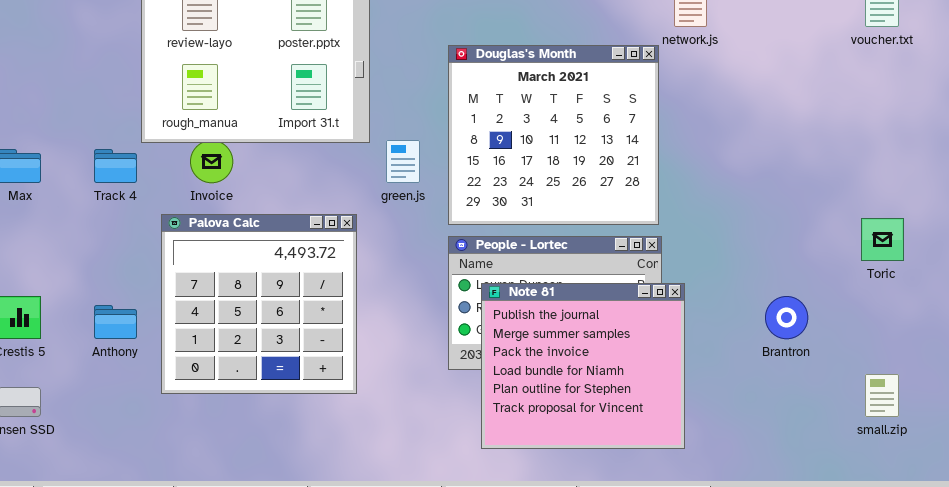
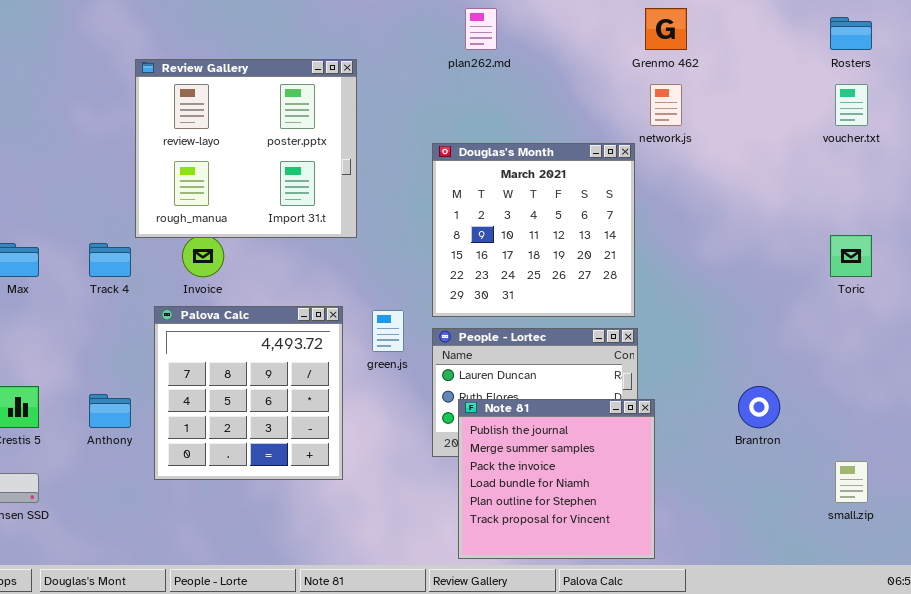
green.js: [386,140,420,183] -> [372,310,404,352], moved
Toric: [861,218,904,261] -> [830,235,872,277], moved
Note 81: [481,283,685,449] -> [458,399,655,559], moved

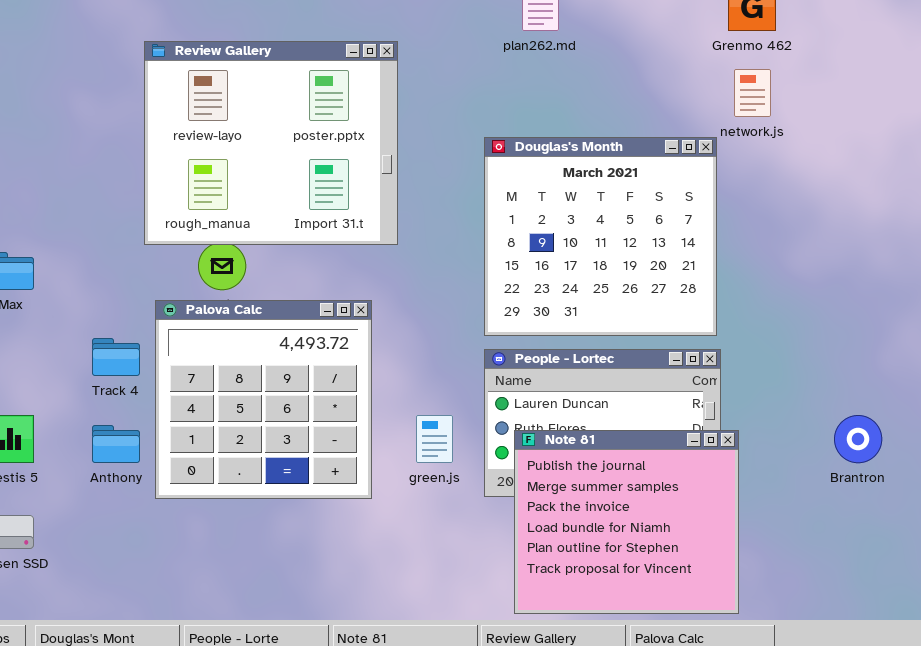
Track 4: [89,243,131,277] -> [92,338,140,376], moved
Palova Calc: [154,306,343,480] -> [155,300,372,499], moved
green.js: [372,310,404,352] -> [416,415,453,463], moved

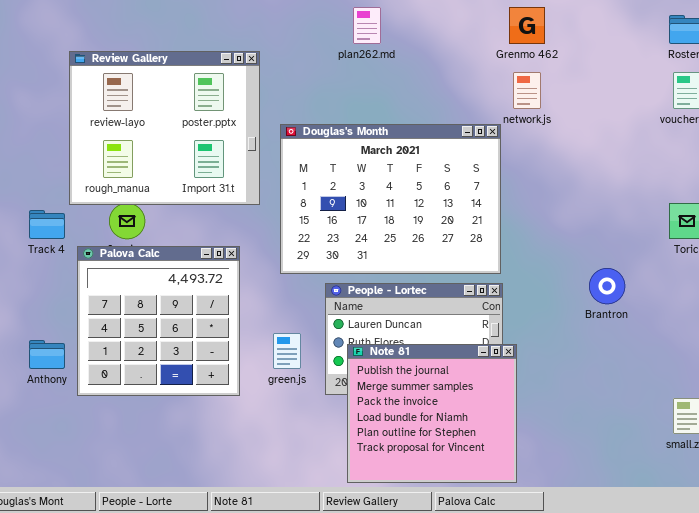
Douglas's Month: [484,137,717,336] -> [280,124,501,274], resized
Track 4: [92,338,140,376] -> [29,210,65,239], moved
Brantron: [834,415,882,463] -> [589,268,625,304], moved

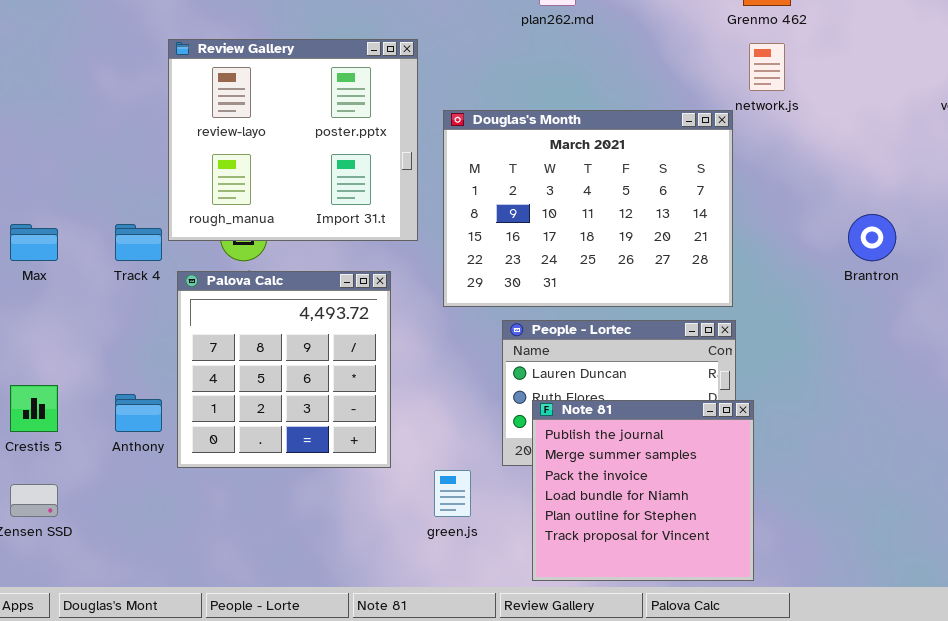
Review Gallery: [69,51,260,205] -> [168,39,418,241], moved
Brantron: [589,268,625,304] -> [848,214,896,261], moved
green.js: [273,333,301,369] -> [434,470,471,517], moved

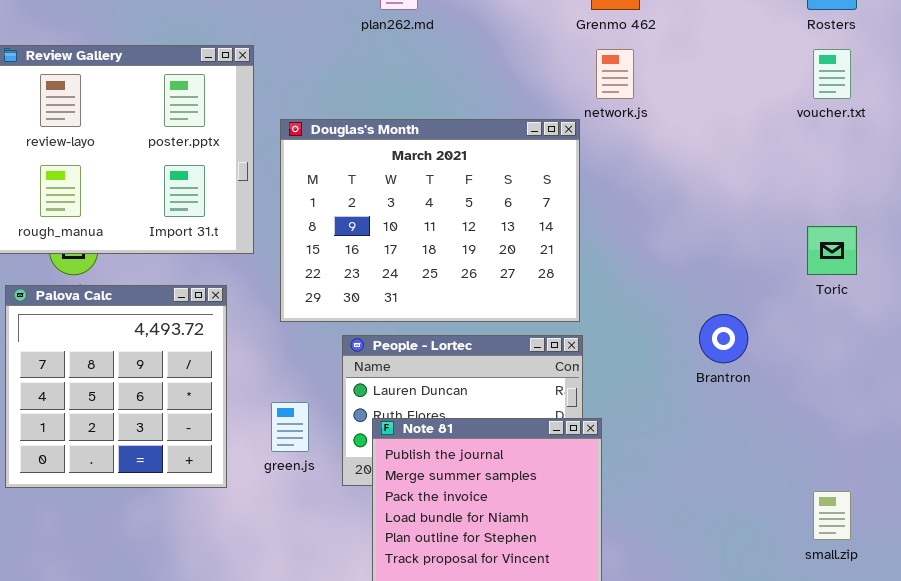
Brantron: [848,214,896,261] -> [699,314,748,363], moved
green.js: [434,470,471,517] -> [271,402,309,452], moved

